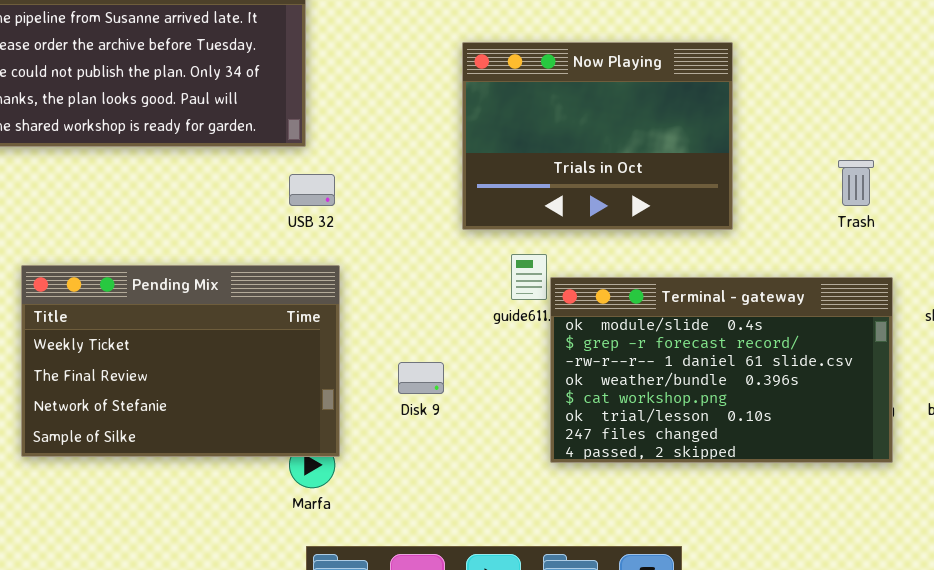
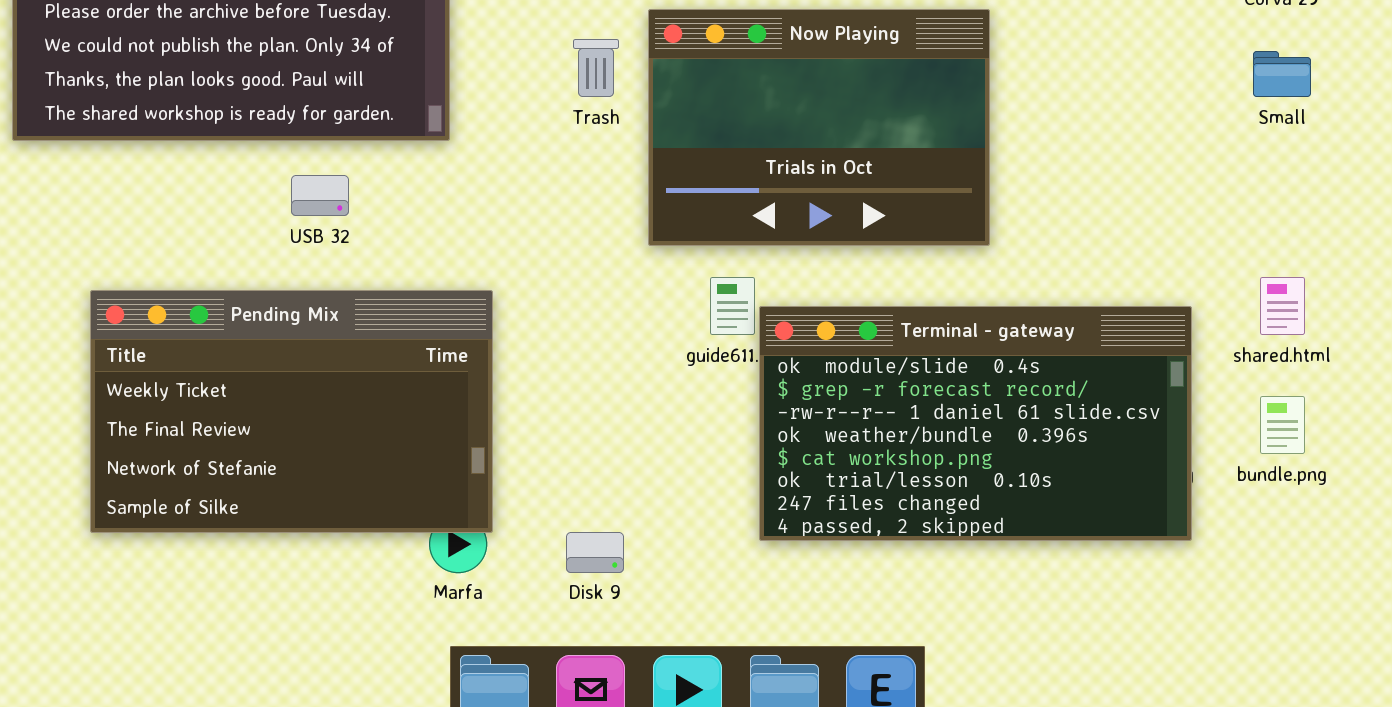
Trash: [838,160,874,206] -> [573,39,619,97], moved
USB 32: [289,174,335,206] -> [291,175,349,216], moved
Disk 9: [398,362,444,394] -> [566,532,624,573], moved

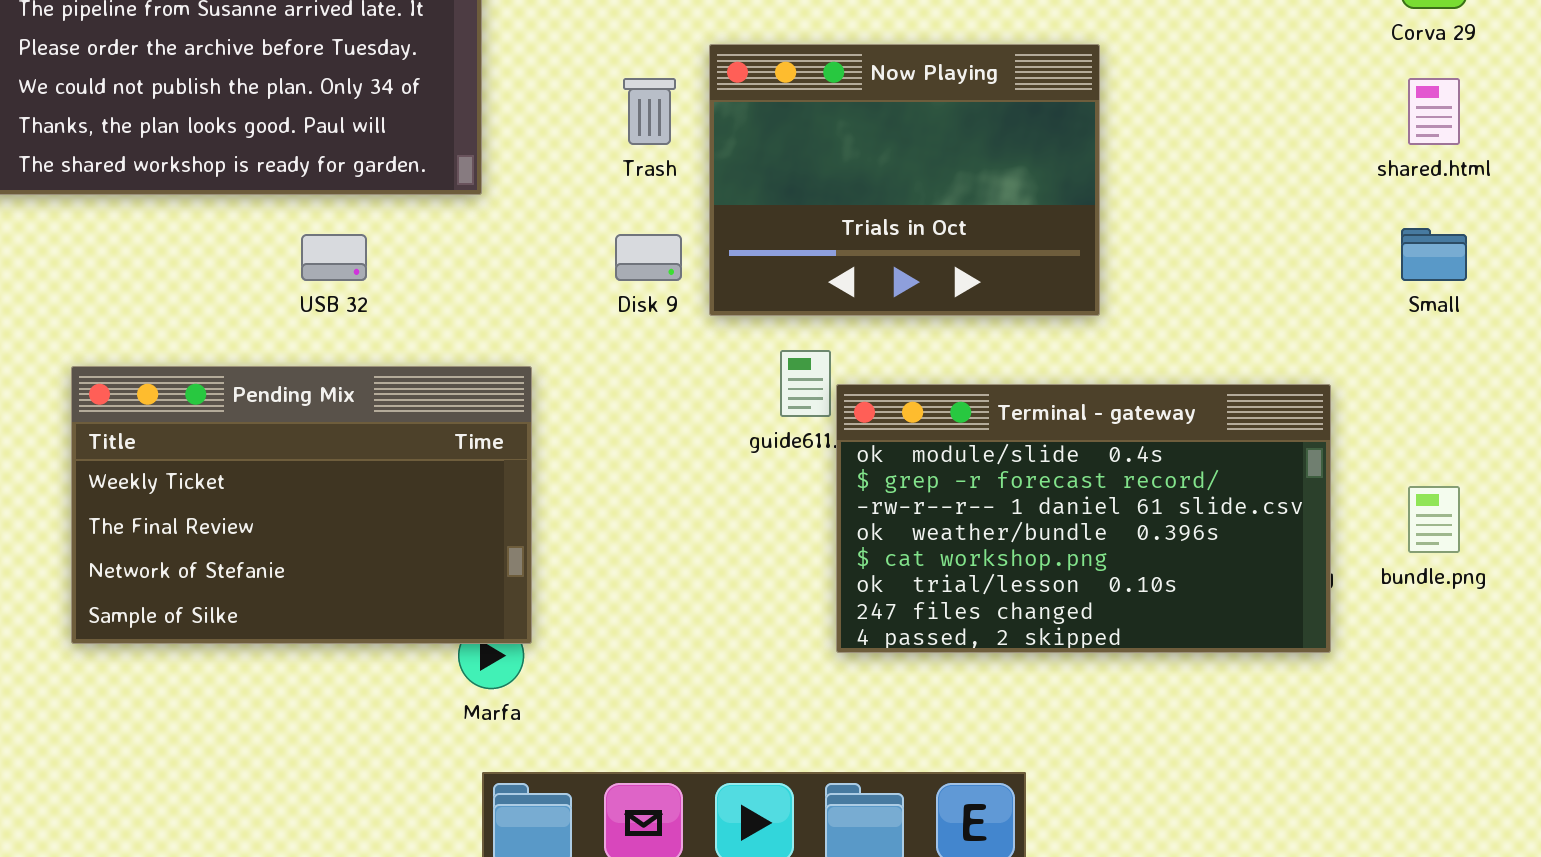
Small: [1253,51,1311,97] -> [1401,228,1467,281], moved
shared.html: [1260,277,1305,335] -> [1408,78,1460,145], moved
Disk 9: [566,532,624,573] -> [615,234,682,281], moved

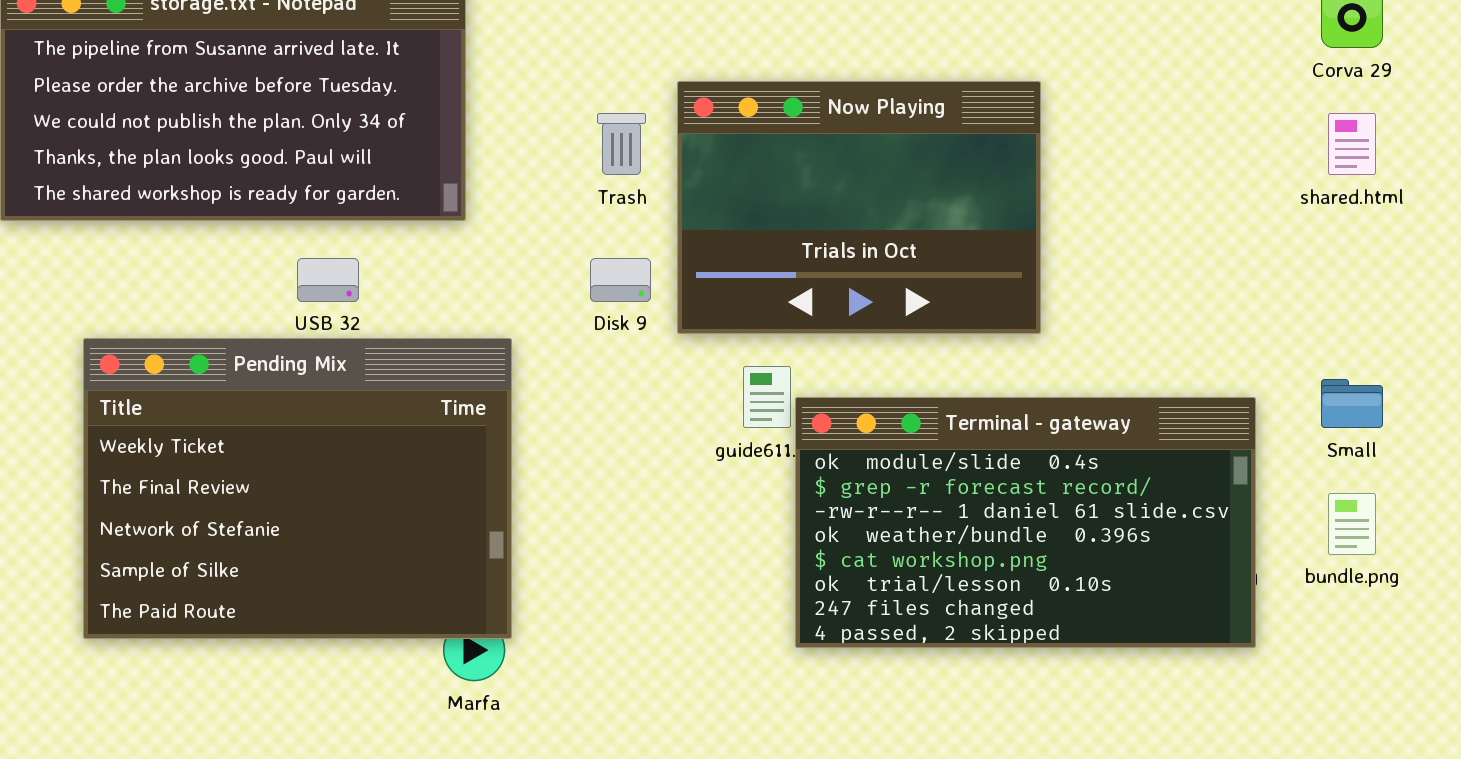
Small: [1401,228,1467,281] -> [1321,379,1383,428], moved
Pending Mix: [71,366,532,644] -> [83,338,512,639], resized

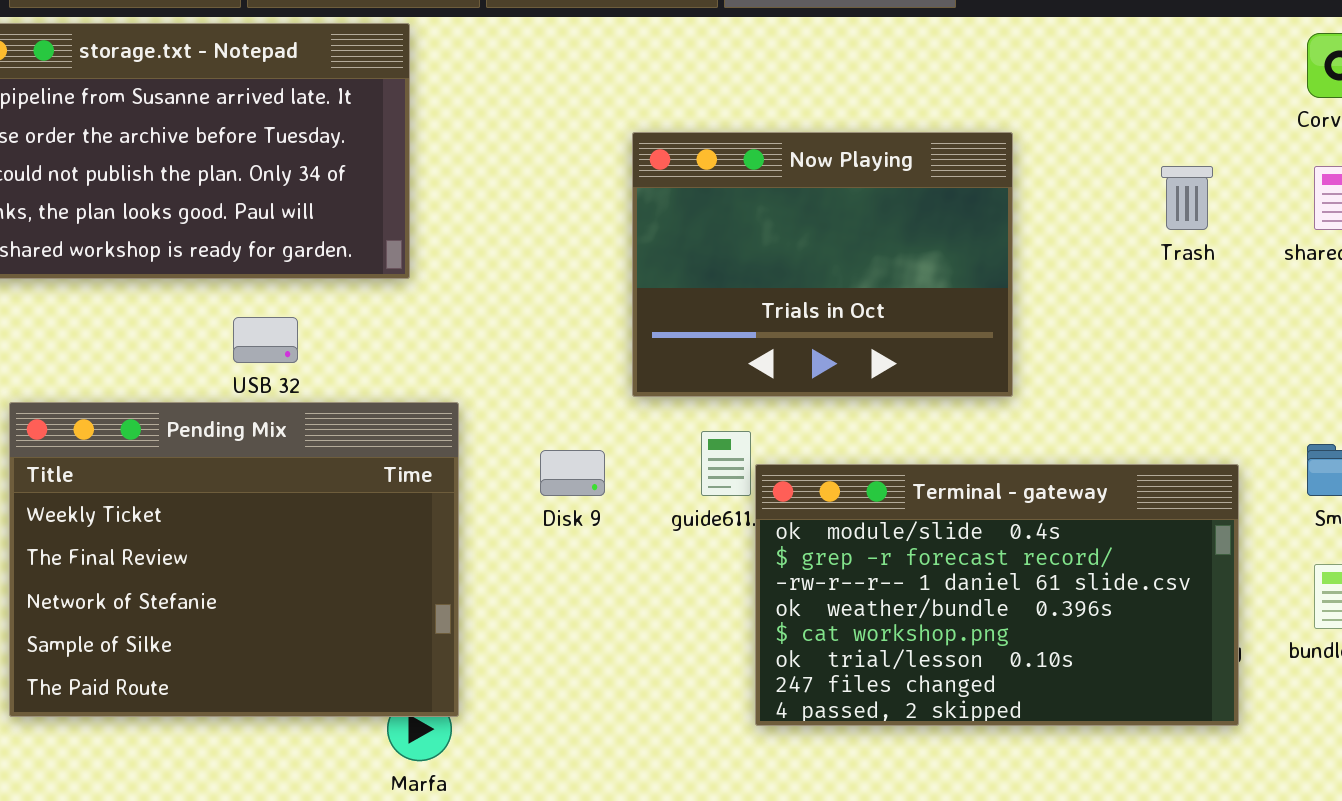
Trash: [597,113,646,175] -> [1161,166,1213,230], moved
Disk 9: [590,258,651,302] -> [540,450,605,496], moved

